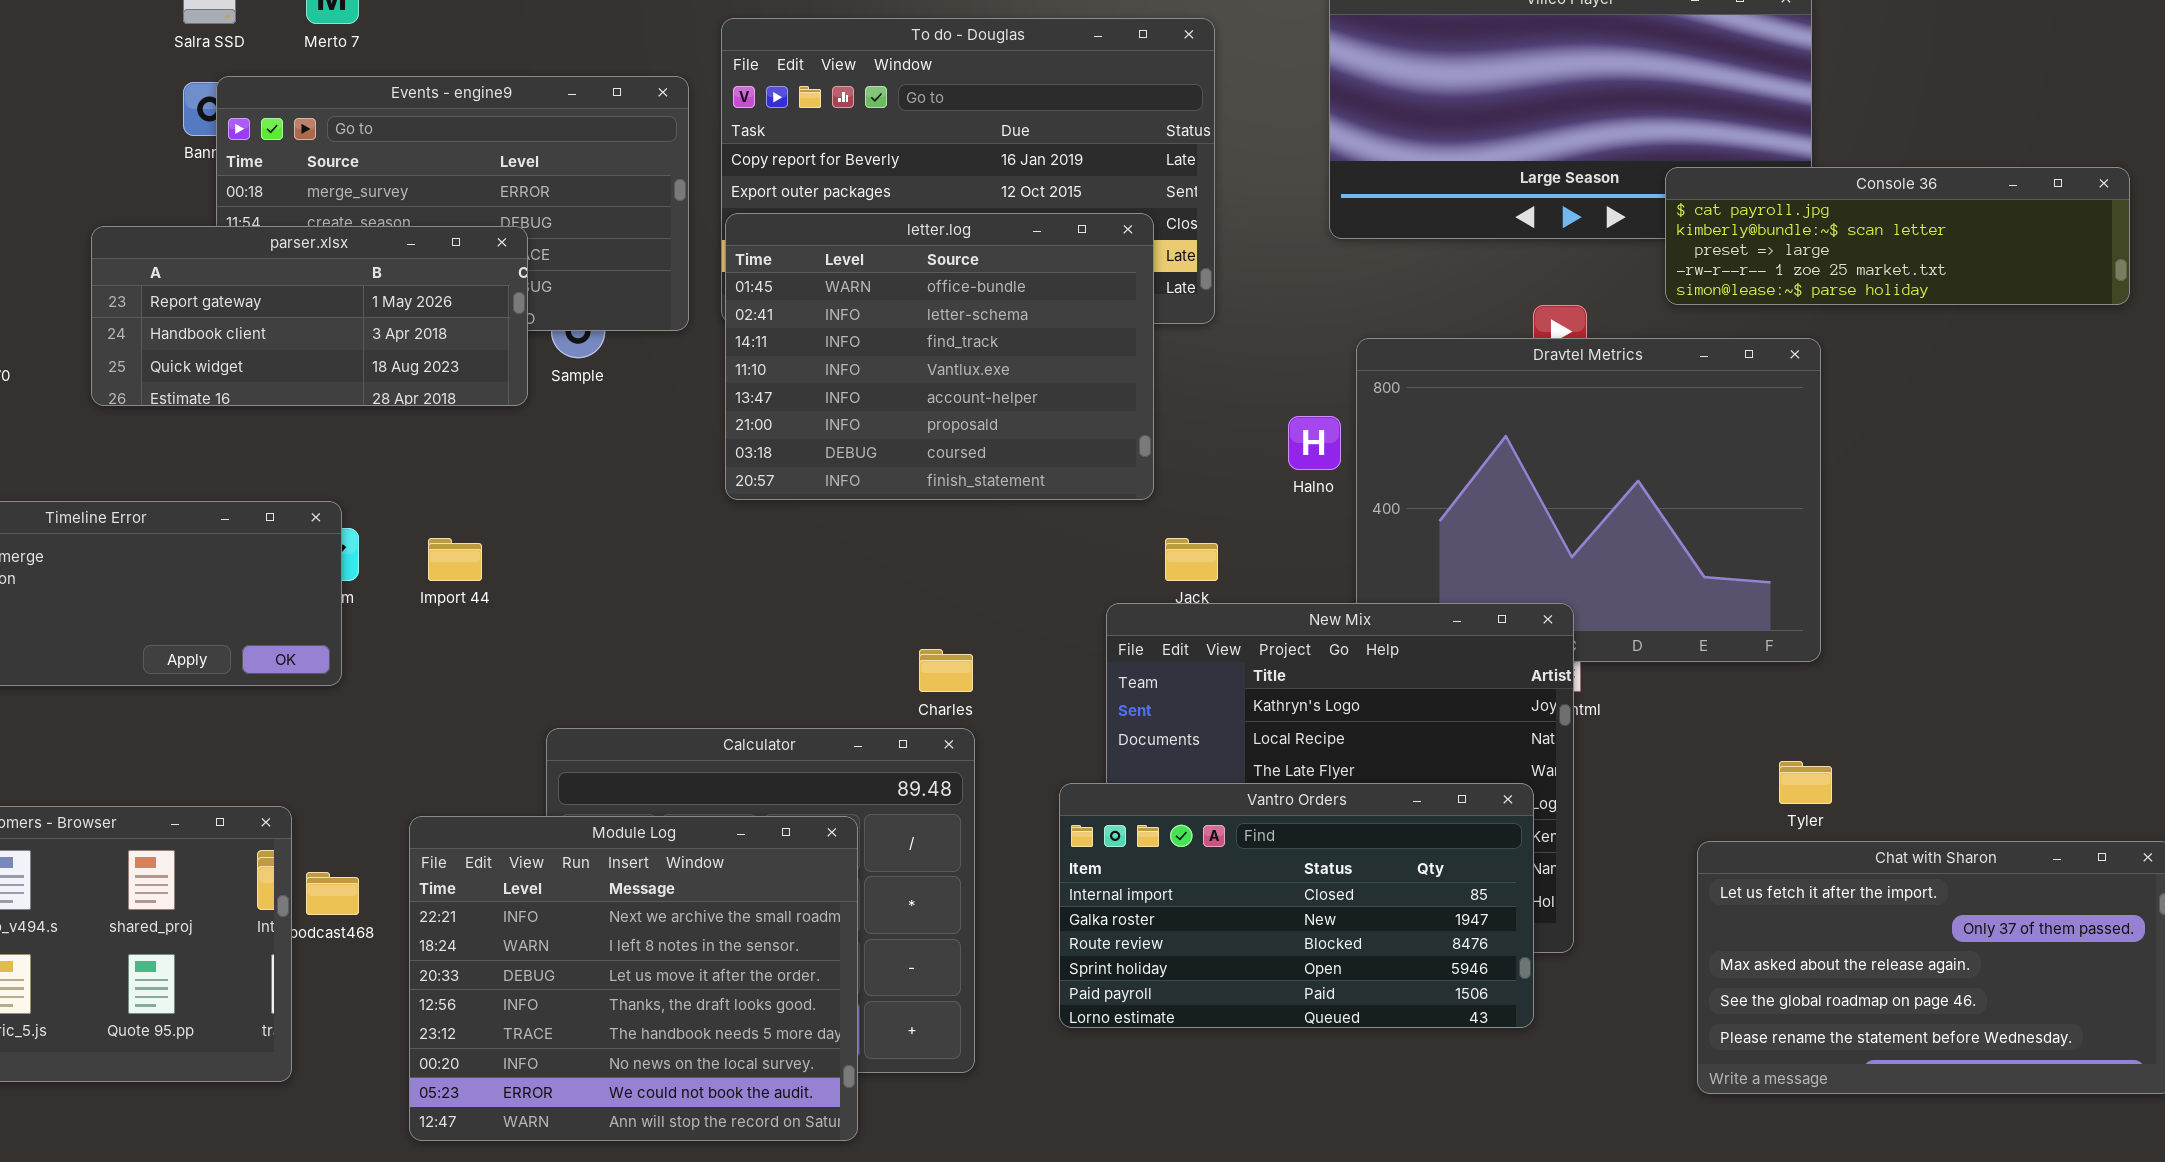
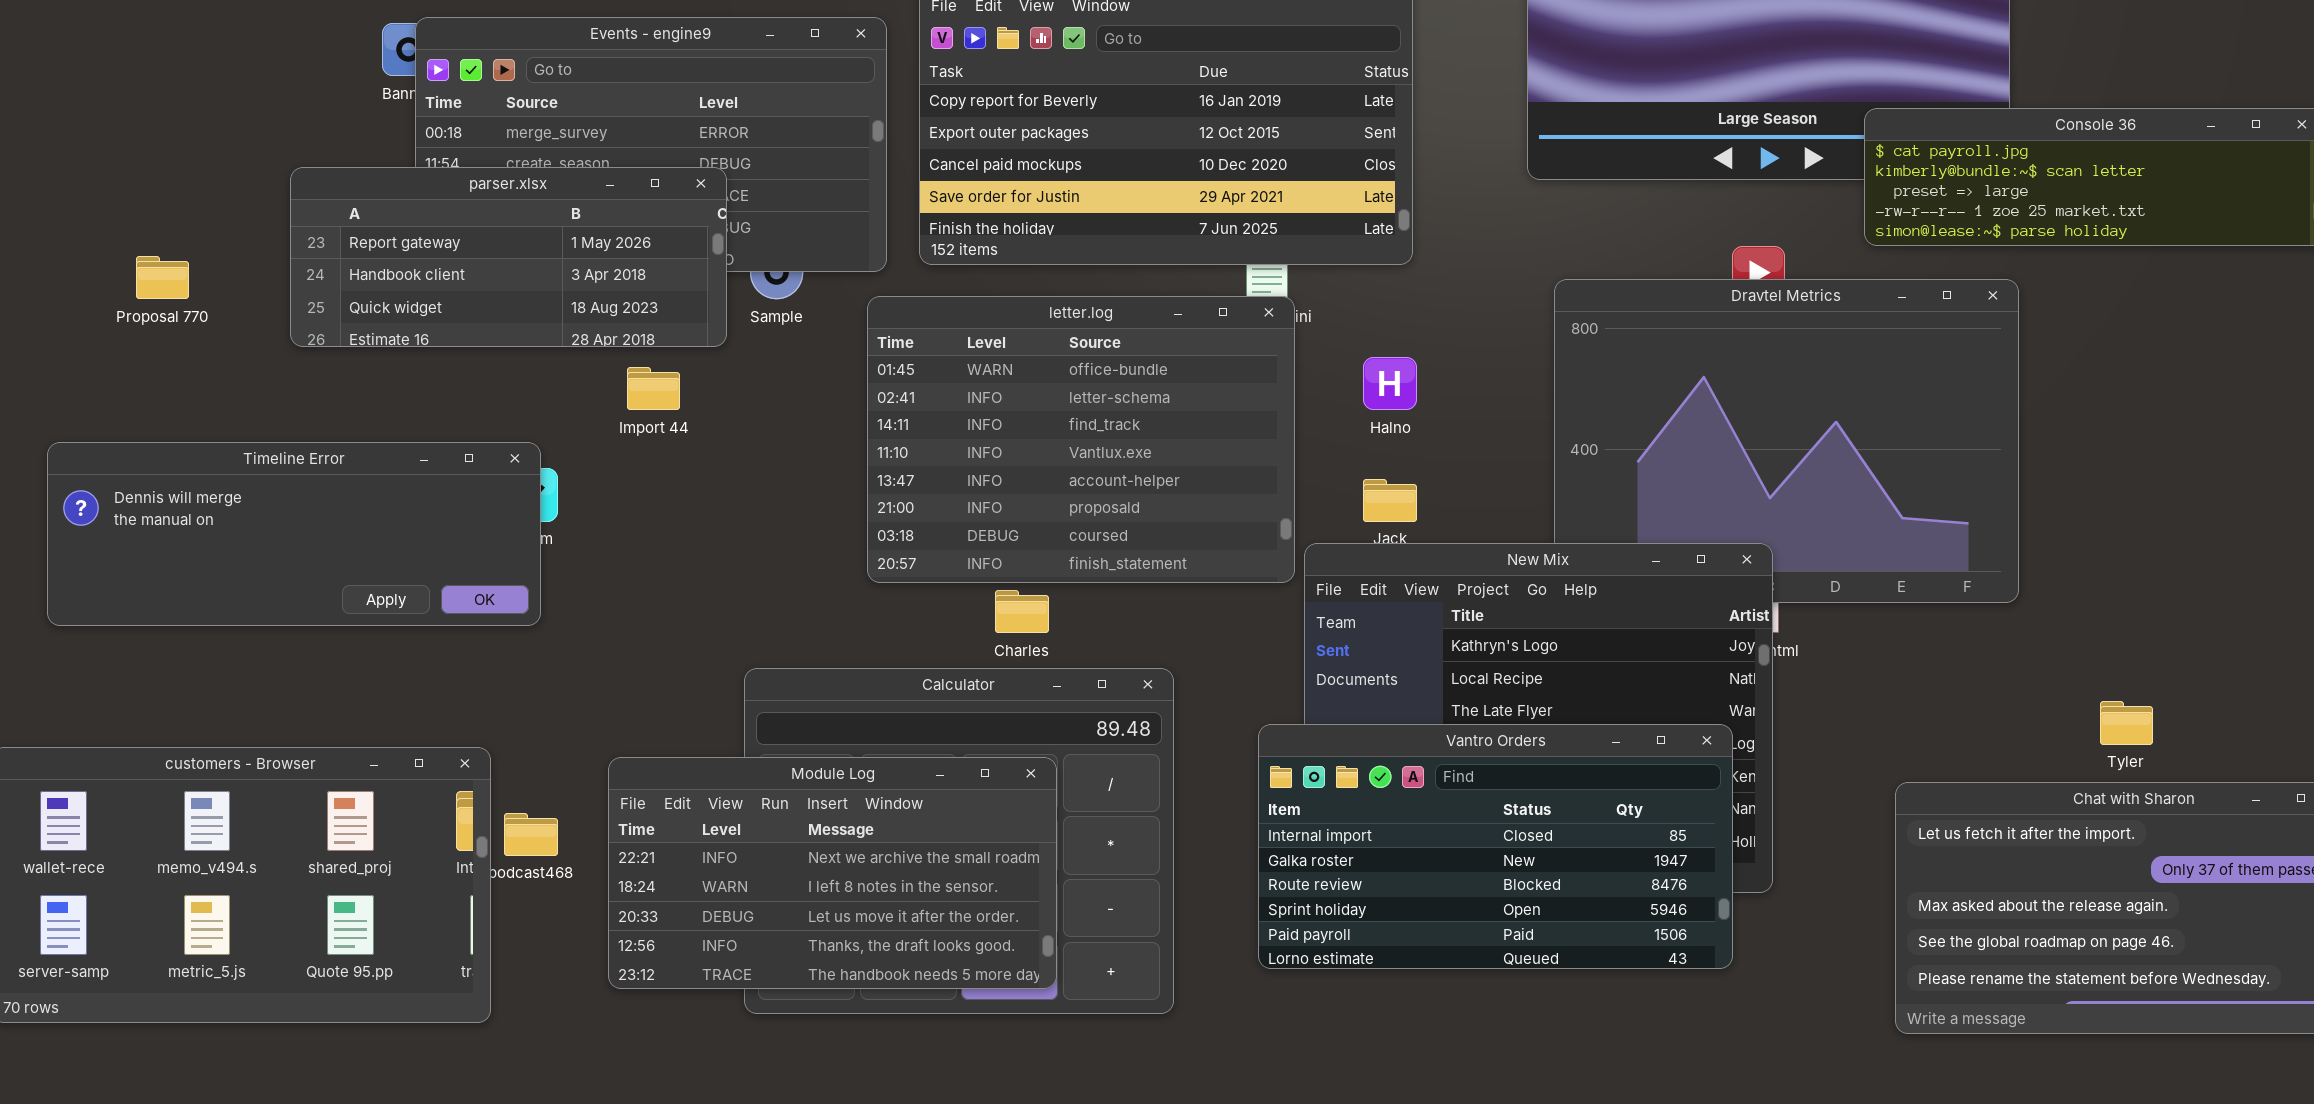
letter.log: [725,213,1154,500] -> [867,296,1295,583], moved
Halno: [1288,416,1341,470] -> [1363,357,1417,410], moved
Import 44: [428,538,482,581] -> [627,367,680,410], moved
Charles: [919,649,973,692] -> [995,590,1049,633], moved
Tyler: [1779,761,1832,804] -> [2100,701,2153,745], moved
Module Log: [409,816,858,1141] -> [608,757,1057,989], resized

